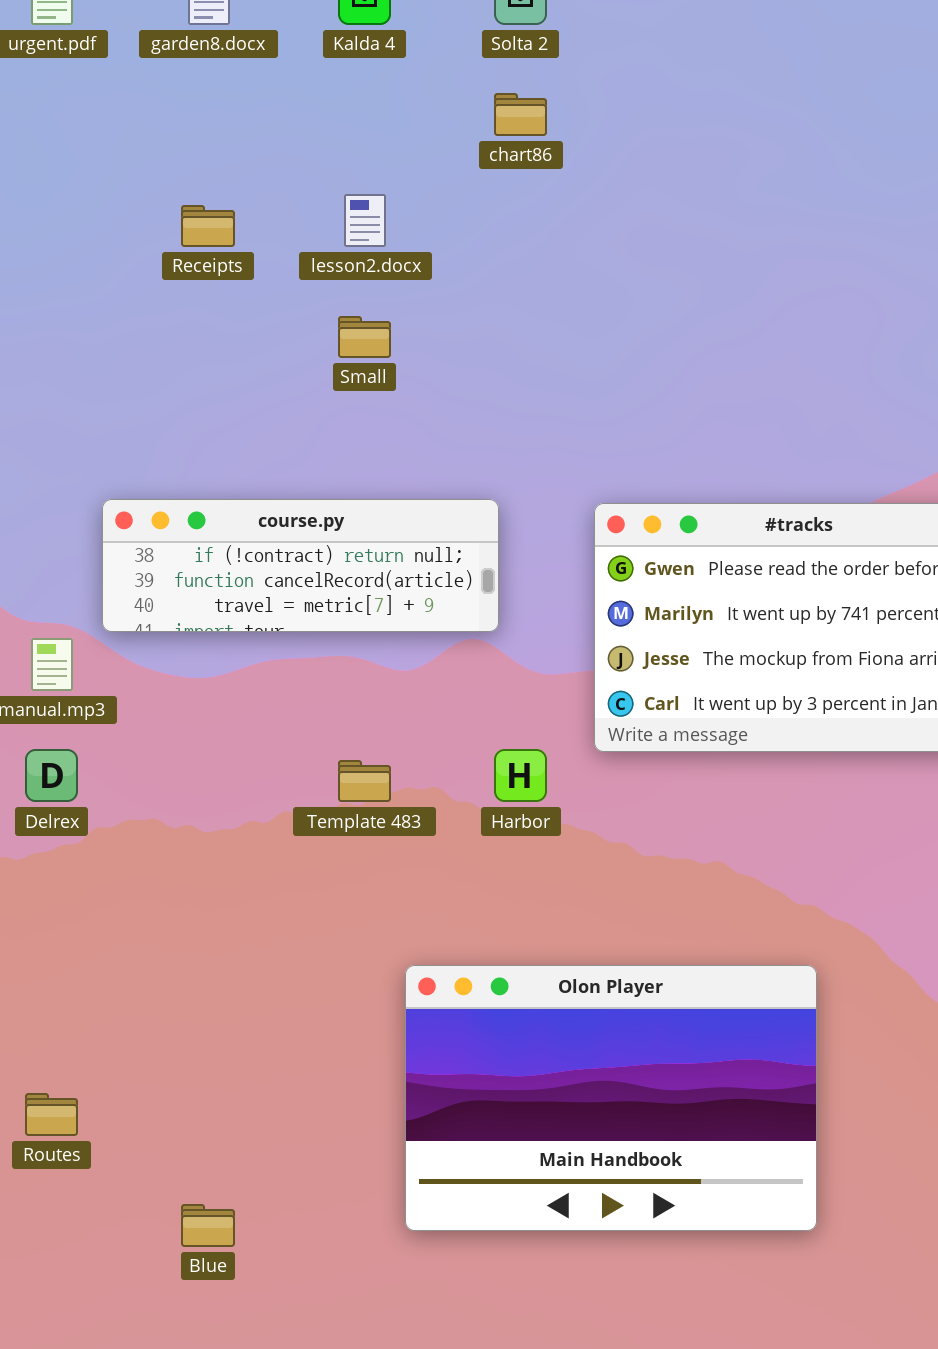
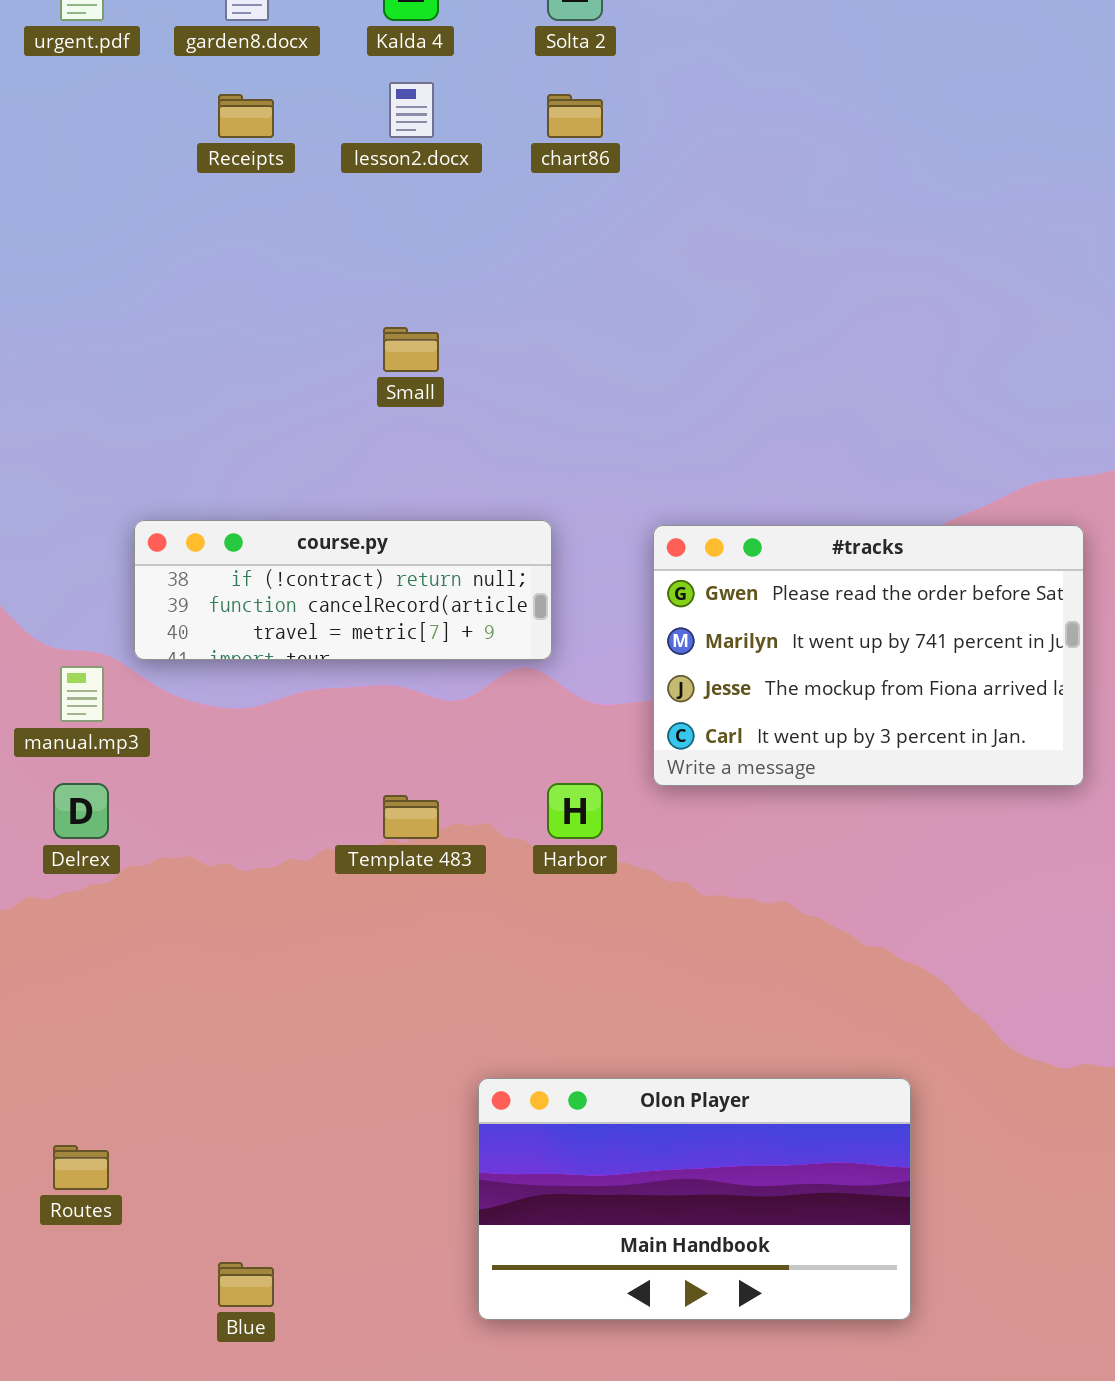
lesson2.docx: [344,194,386,247] -> [389,82,434,138], moved
Receipts: [181,205,235,247] -> [218,94,274,138], moved
Olon Player: [405,965,817,1231] -> [478,1078,911,1320], moved, resized

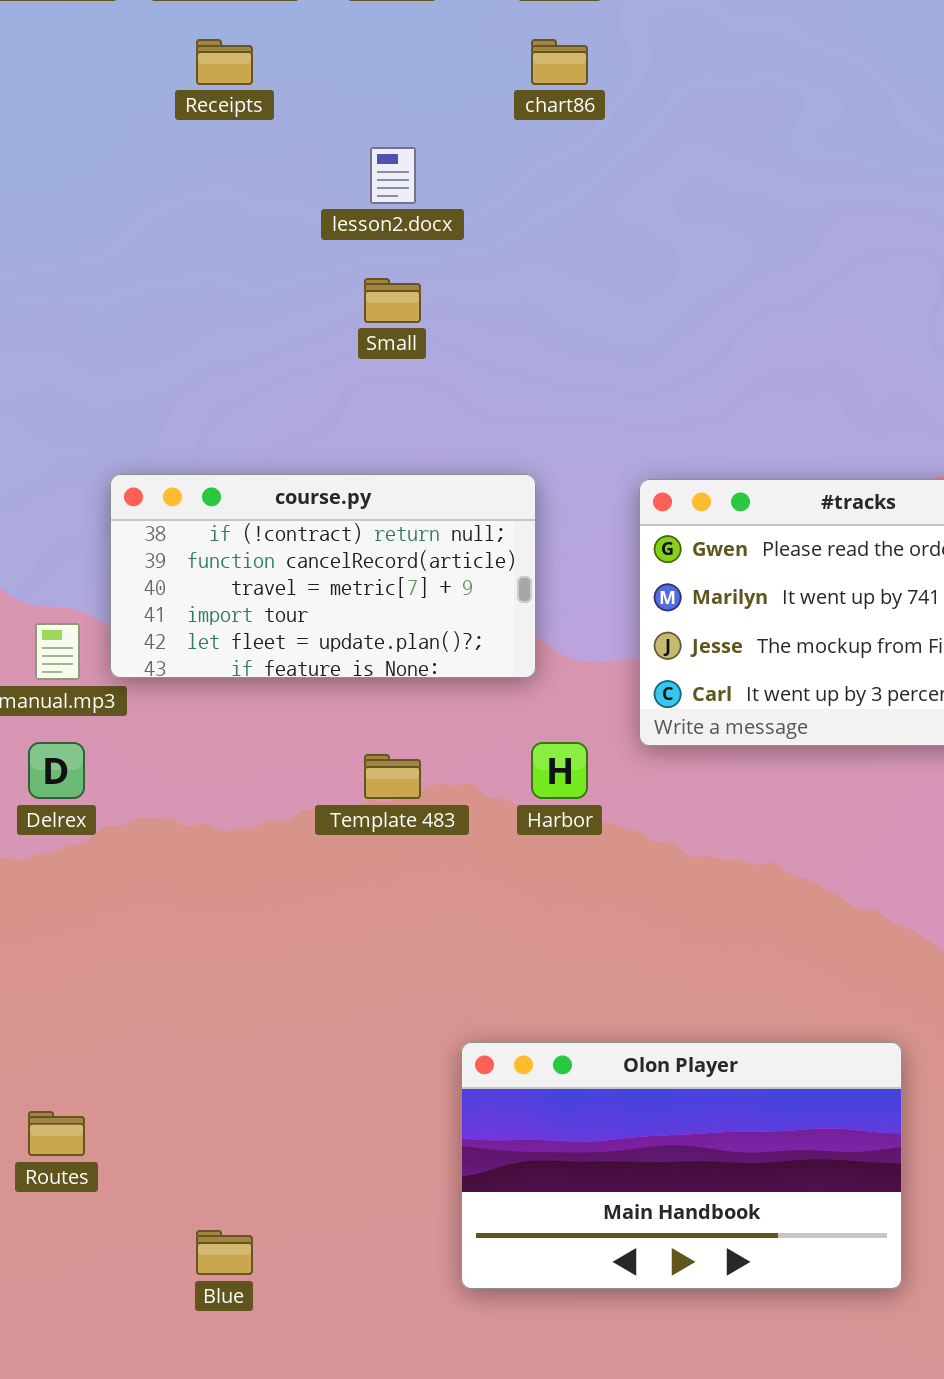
lesson2.docx: [389,82,434,138] -> [370,147,416,204], moved
course.py: [134,520,552,660] -> [110,474,536,678], resized

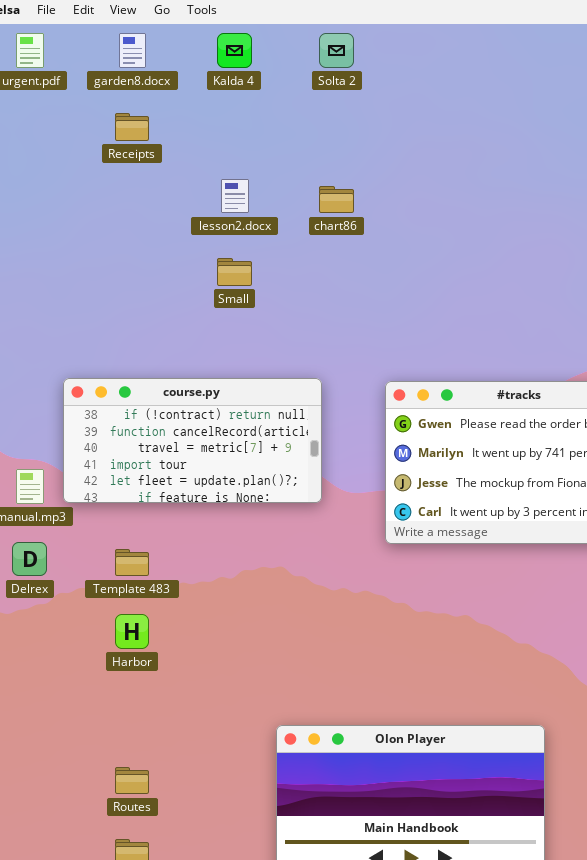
chart86: [531,39,588,85] -> [319,186,354,213], moved
Harbor: [531,742,588,799] -> [115,614,149,649], moved
Template 483: [364,754,421,799] -> [115,549,149,576], moved
Routes: [28,1111,85,1156] -> [115,767,149,794], moved

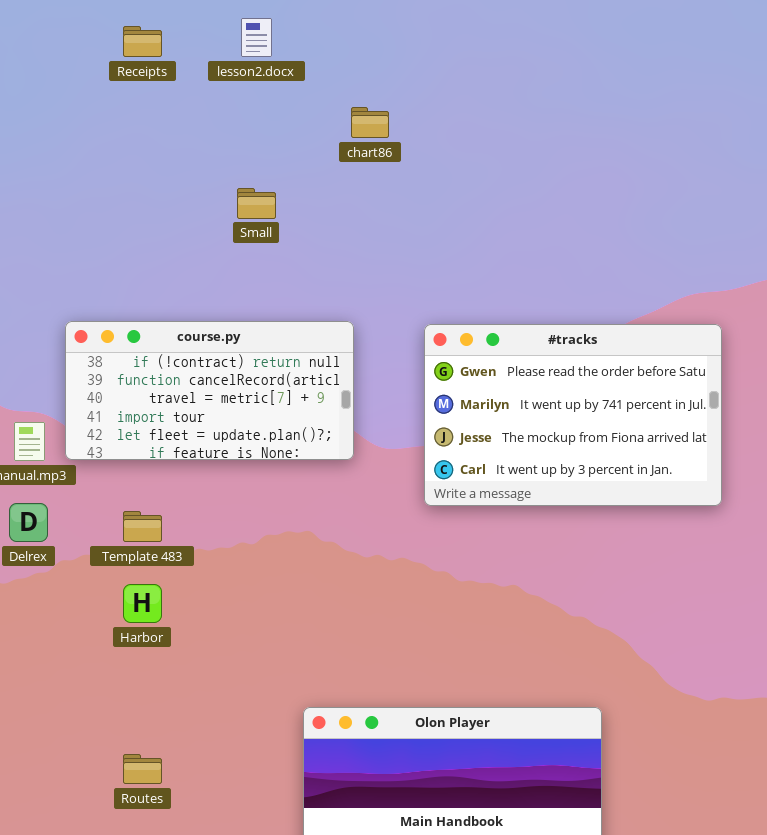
lesson2.docx: [221,179,249,213] -> [241,18,272,57], moved

